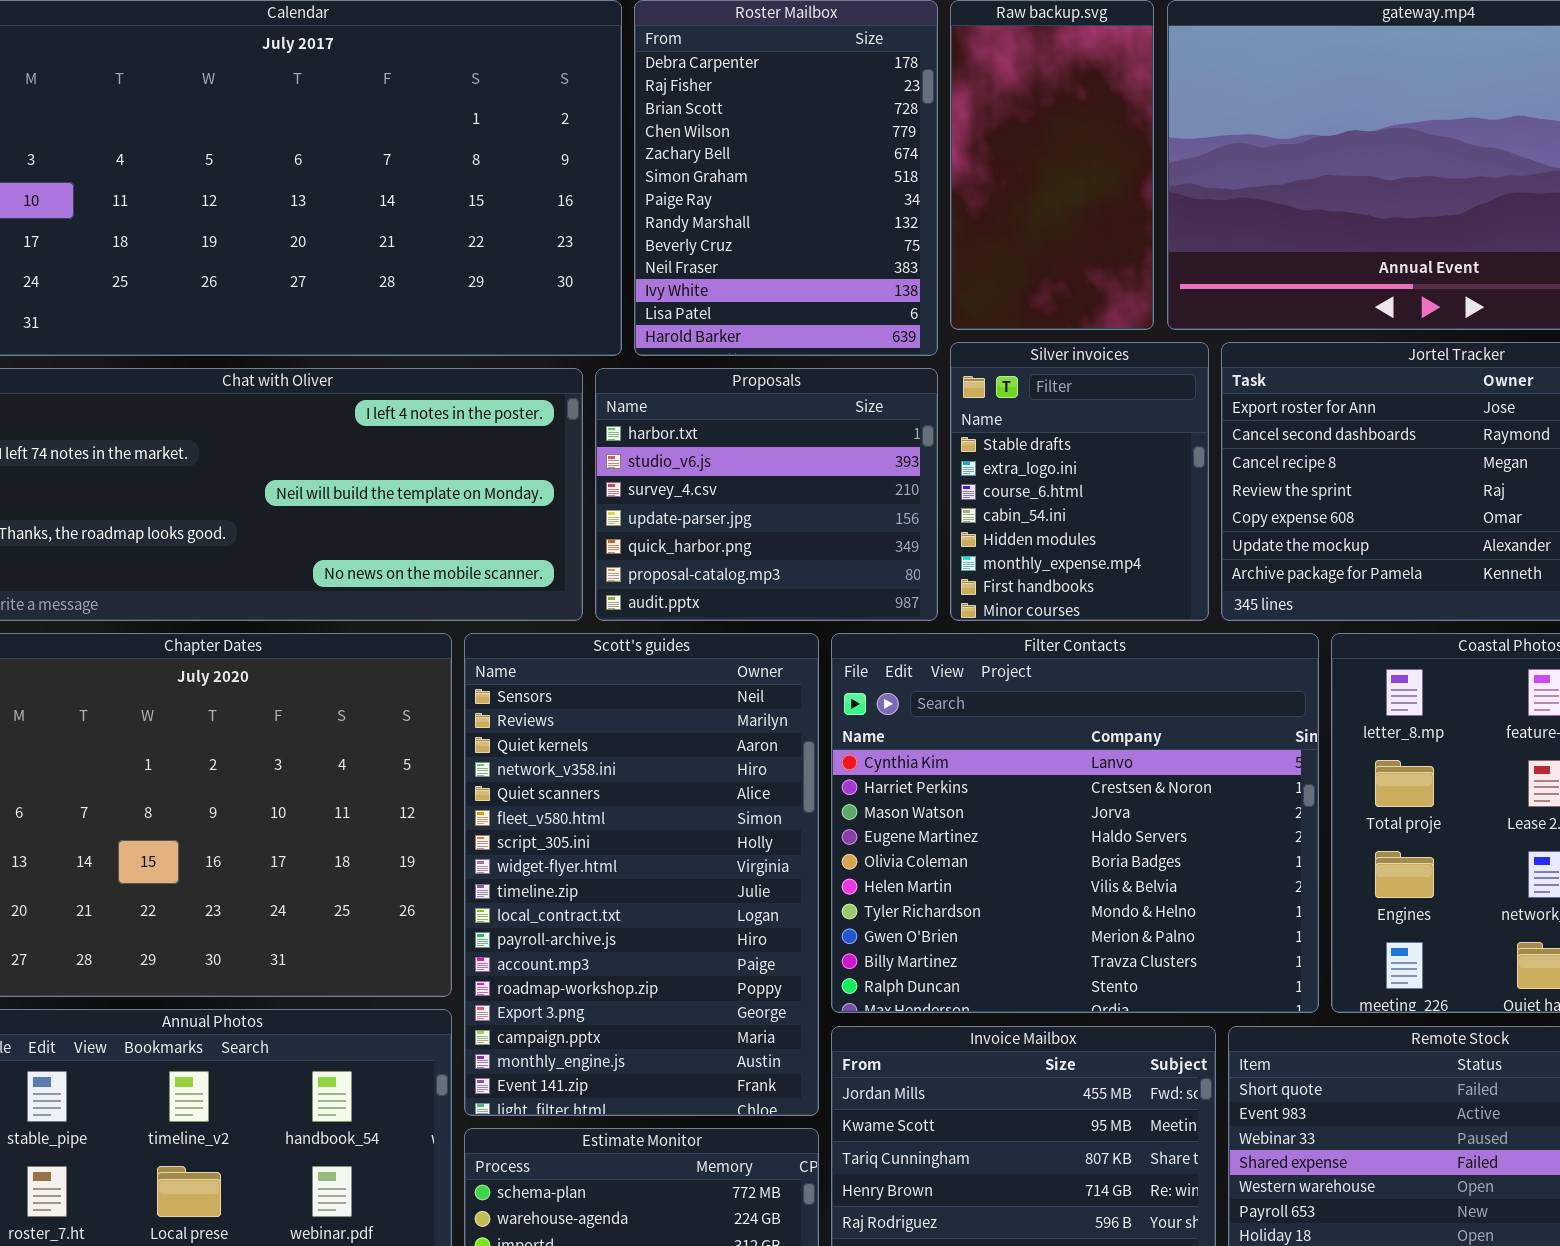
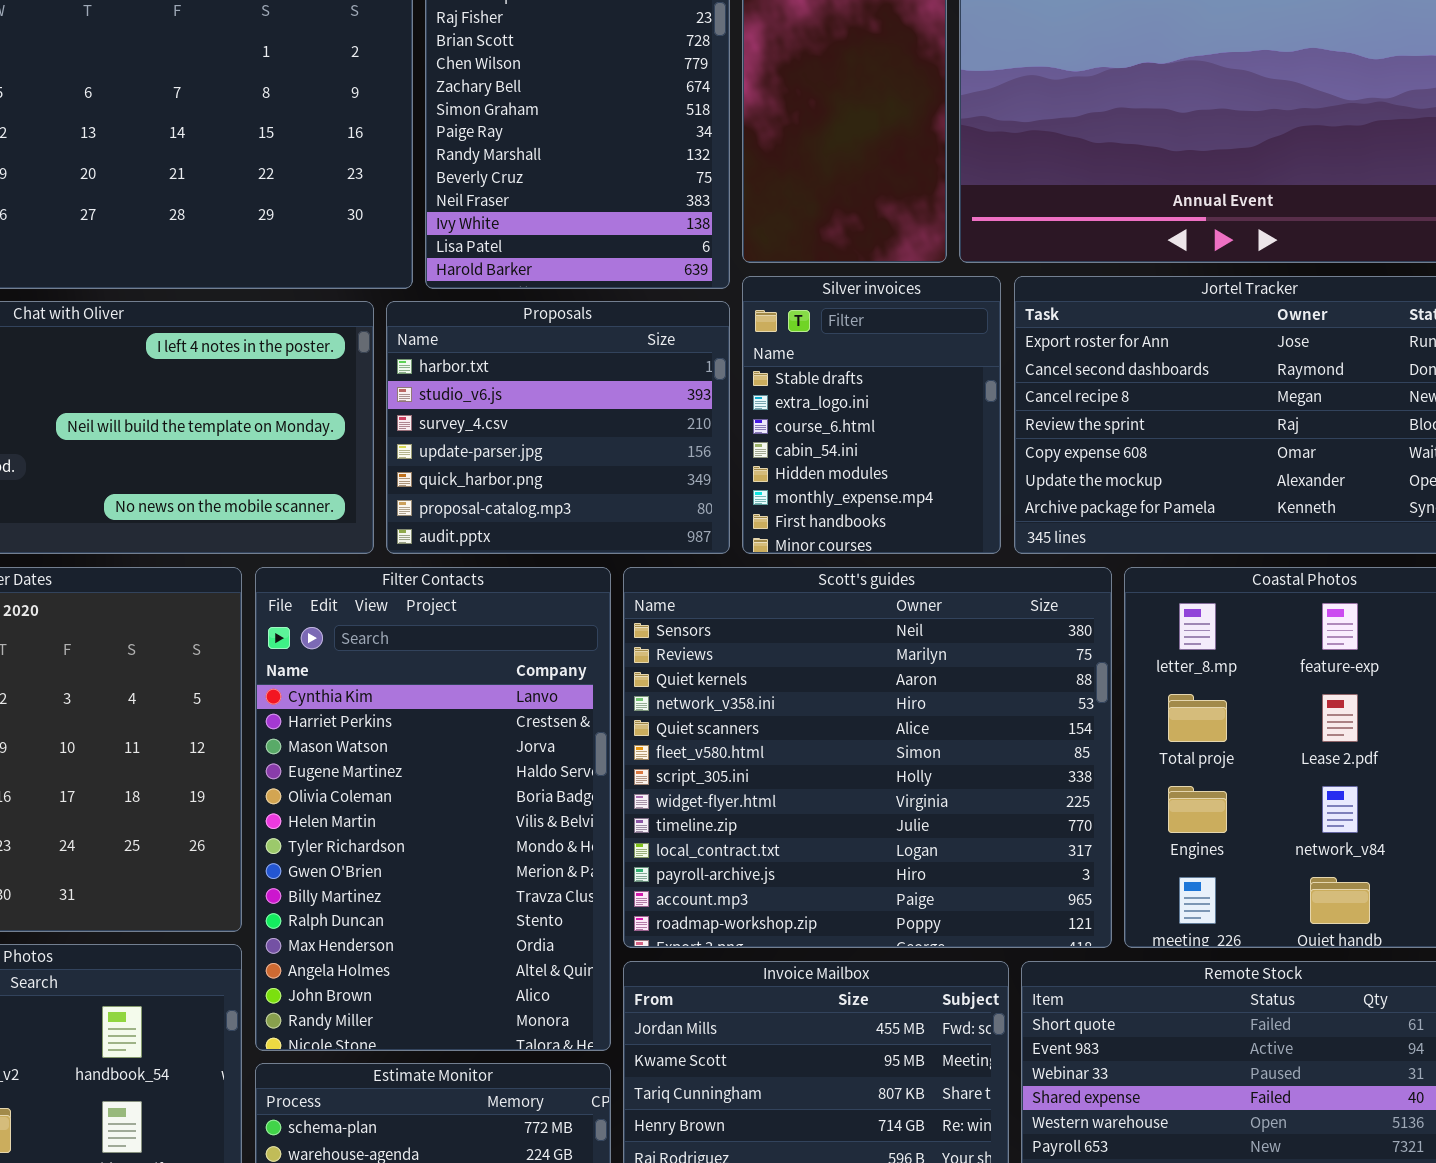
Scott's guides: [464,633,819,1116] -> [623,567,1112,948], moved, resized
Filter Contacts: [831,633,1319,1013] -> [255,567,611,1051], moved, resized

